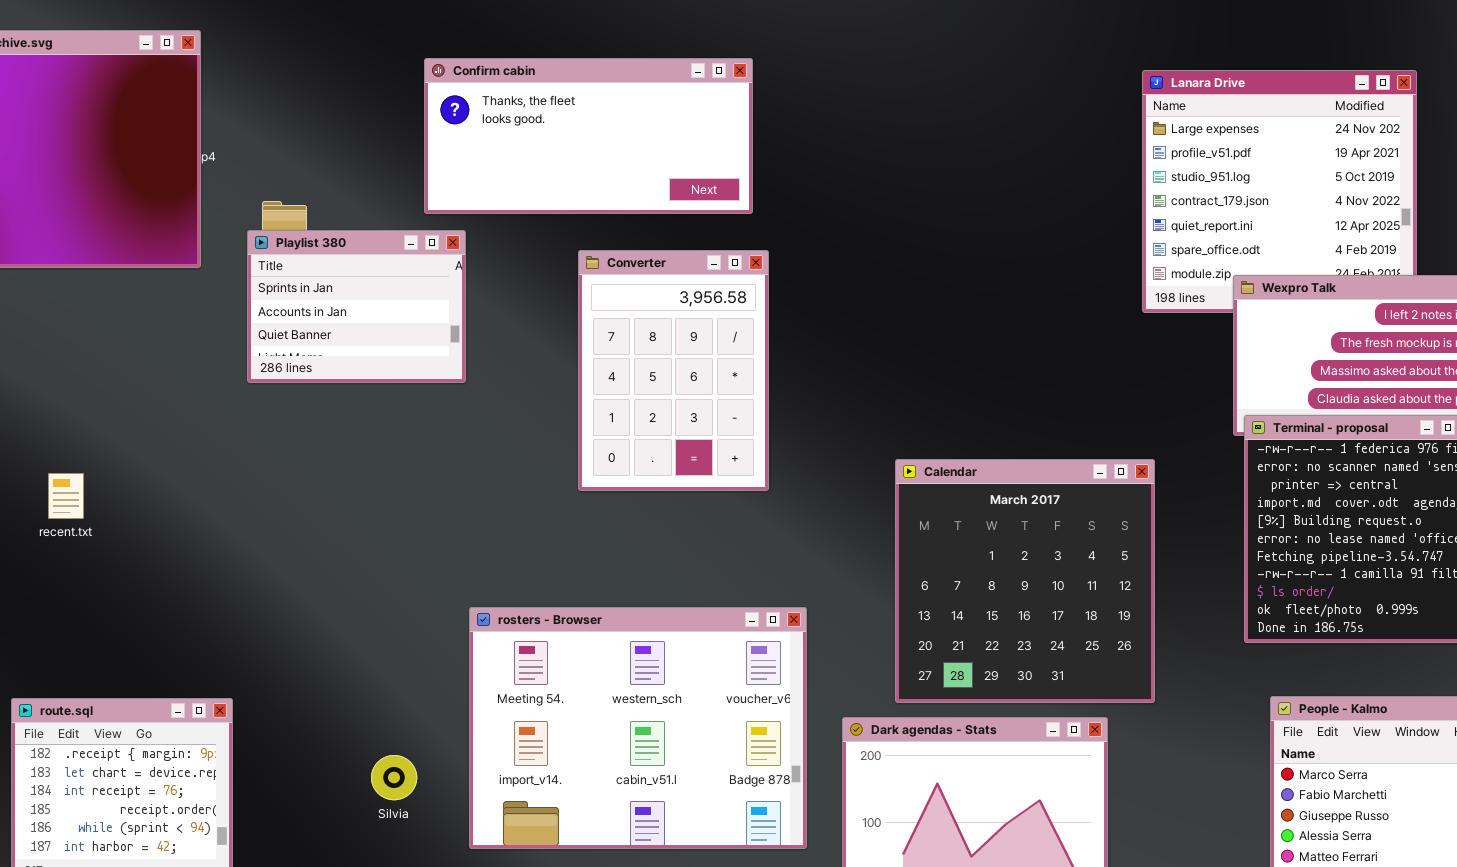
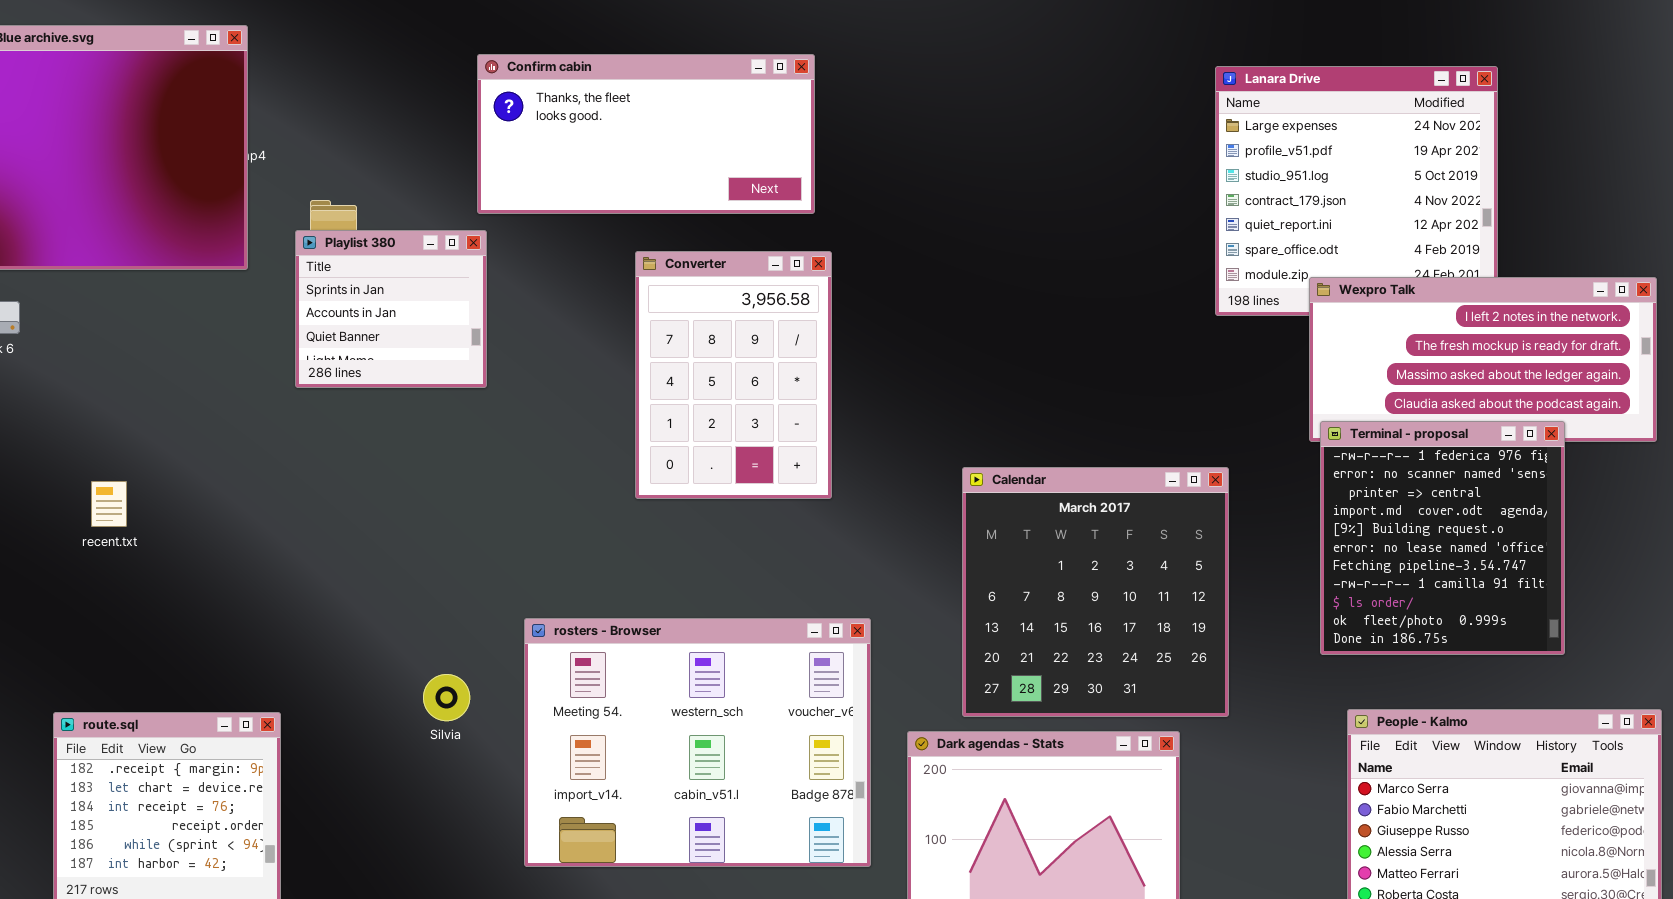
Playlist 380: [247,230,466,383] -> [295,230,487,388], resized
Silvia: [371,755,417,800] -> [423,674,470,721], moved

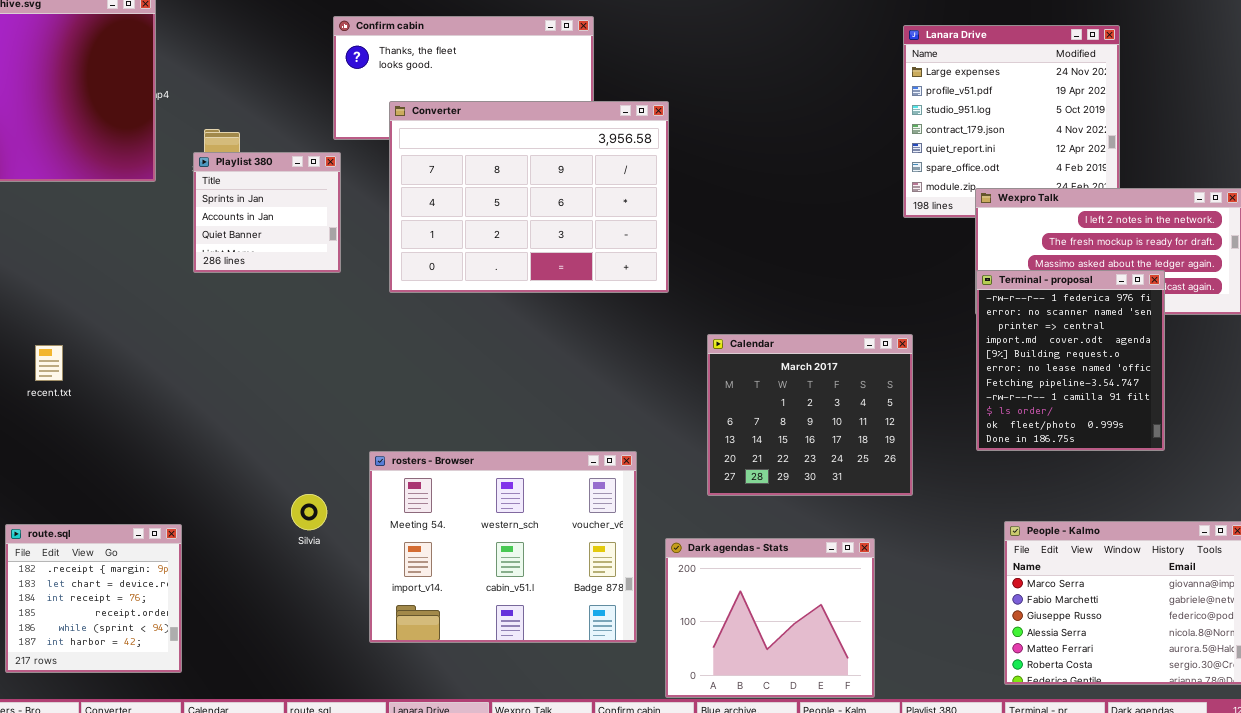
Converter: [635,251,832,499] -> [389,101,669,293], moved, resized
Terminal - proposal: [1320,421,1565,655] -> [976,270,1165,451], moved
Calendar: [962,467,1229,717] -> [707,334,913,496], resized

